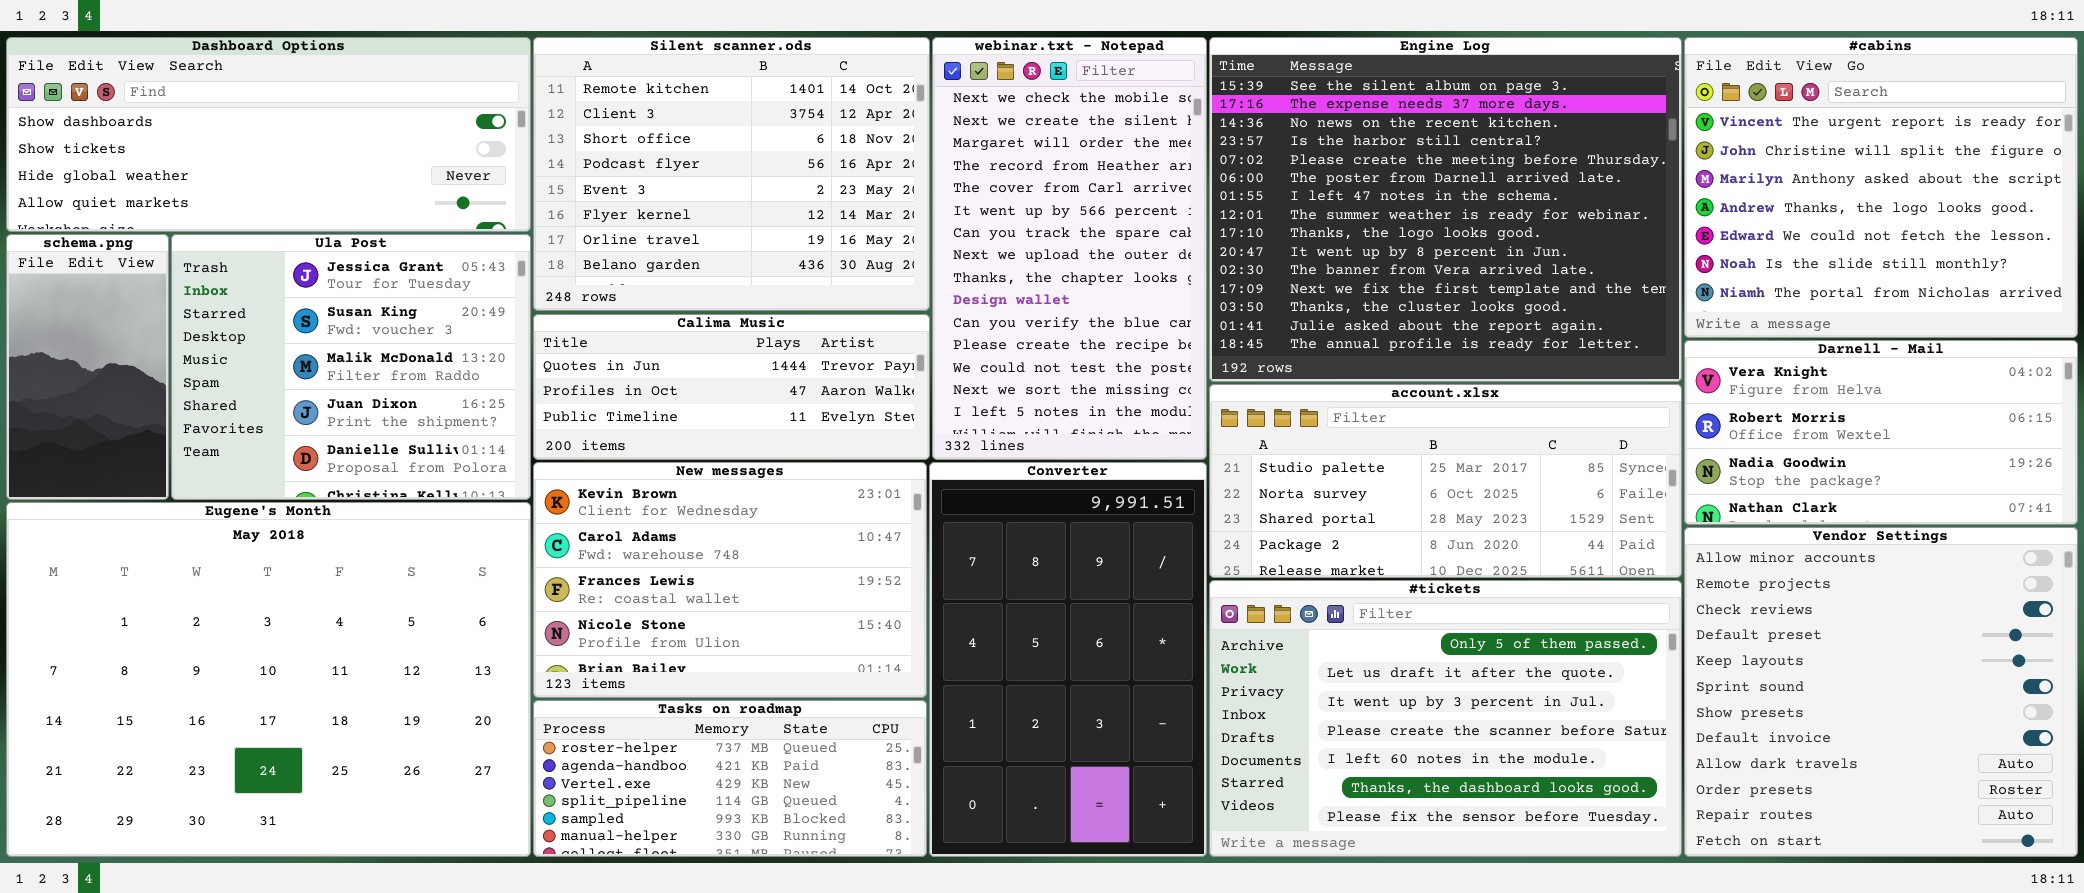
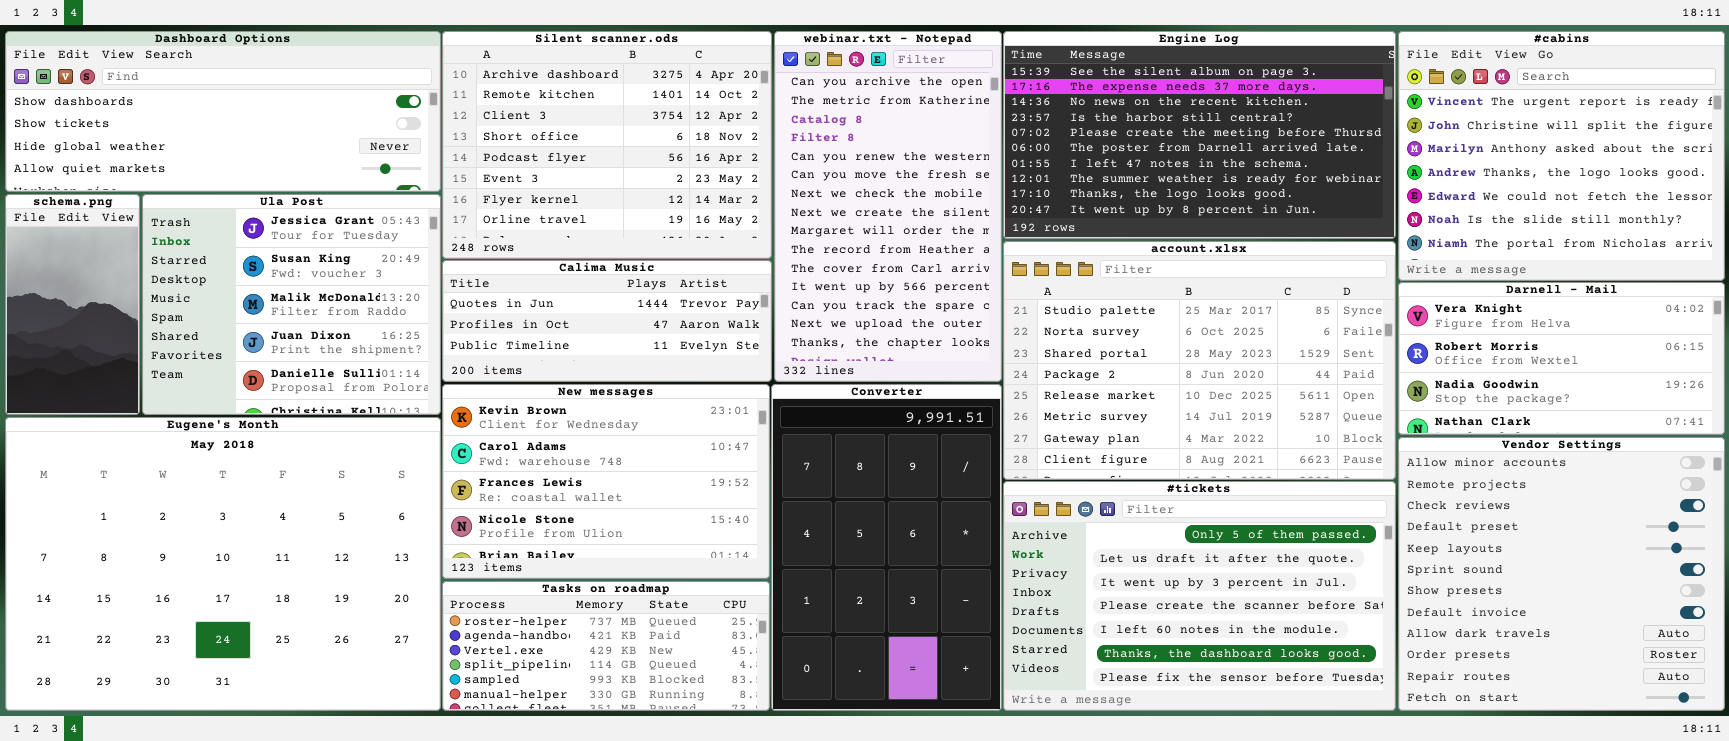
Silent scanner.ods: [533,37,930,311] -> [442,31,772,259], scrolled up 1 row
webinar.txt - Notepad: [932,37,1207,460] -> [774,31,1002,382], scrolled up 6 rows
Engine Log: [1209,37,1682,382] -> [1003,31,1396,239], resized
account.xlsx: [1209,384,1682,578] -> [1003,241,1396,480], resized

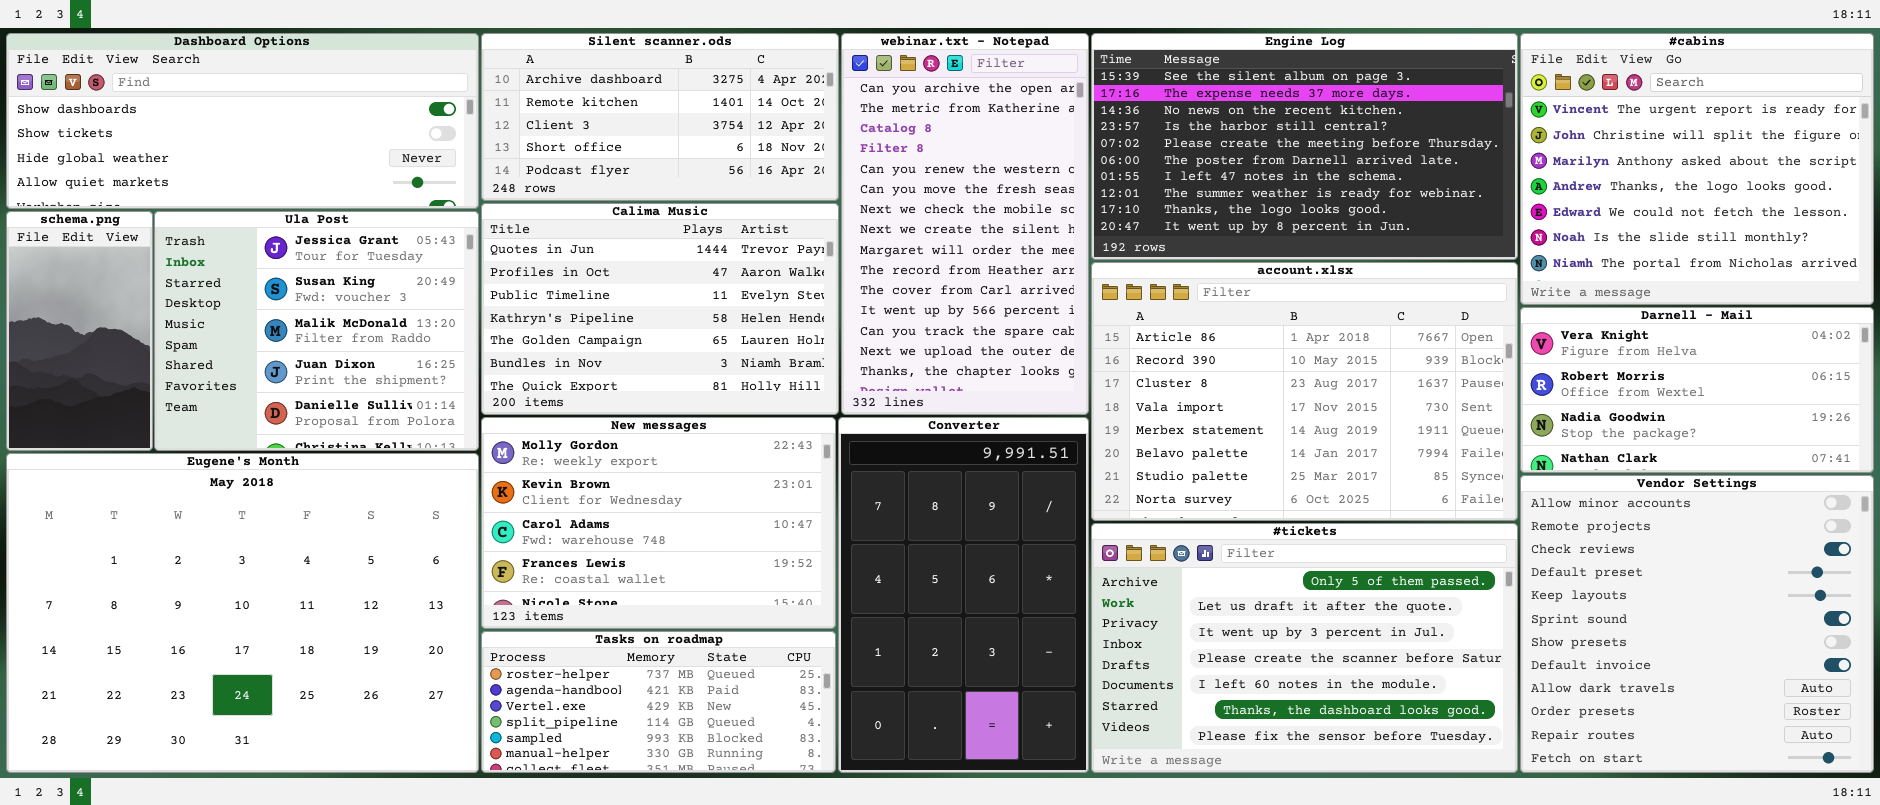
Silent scanner.ods: [442,31,772,259] -> [481,33,839,201], resized
account.xlsx: [1003,241,1396,480] -> [1091,262,1518,521], scrolled up 6 rows
Calima Music: [442,260,772,382] -> [481,203,839,415], resized
New messages: [442,384,770,579] -> [481,417,836,629], scrolled up 1 row

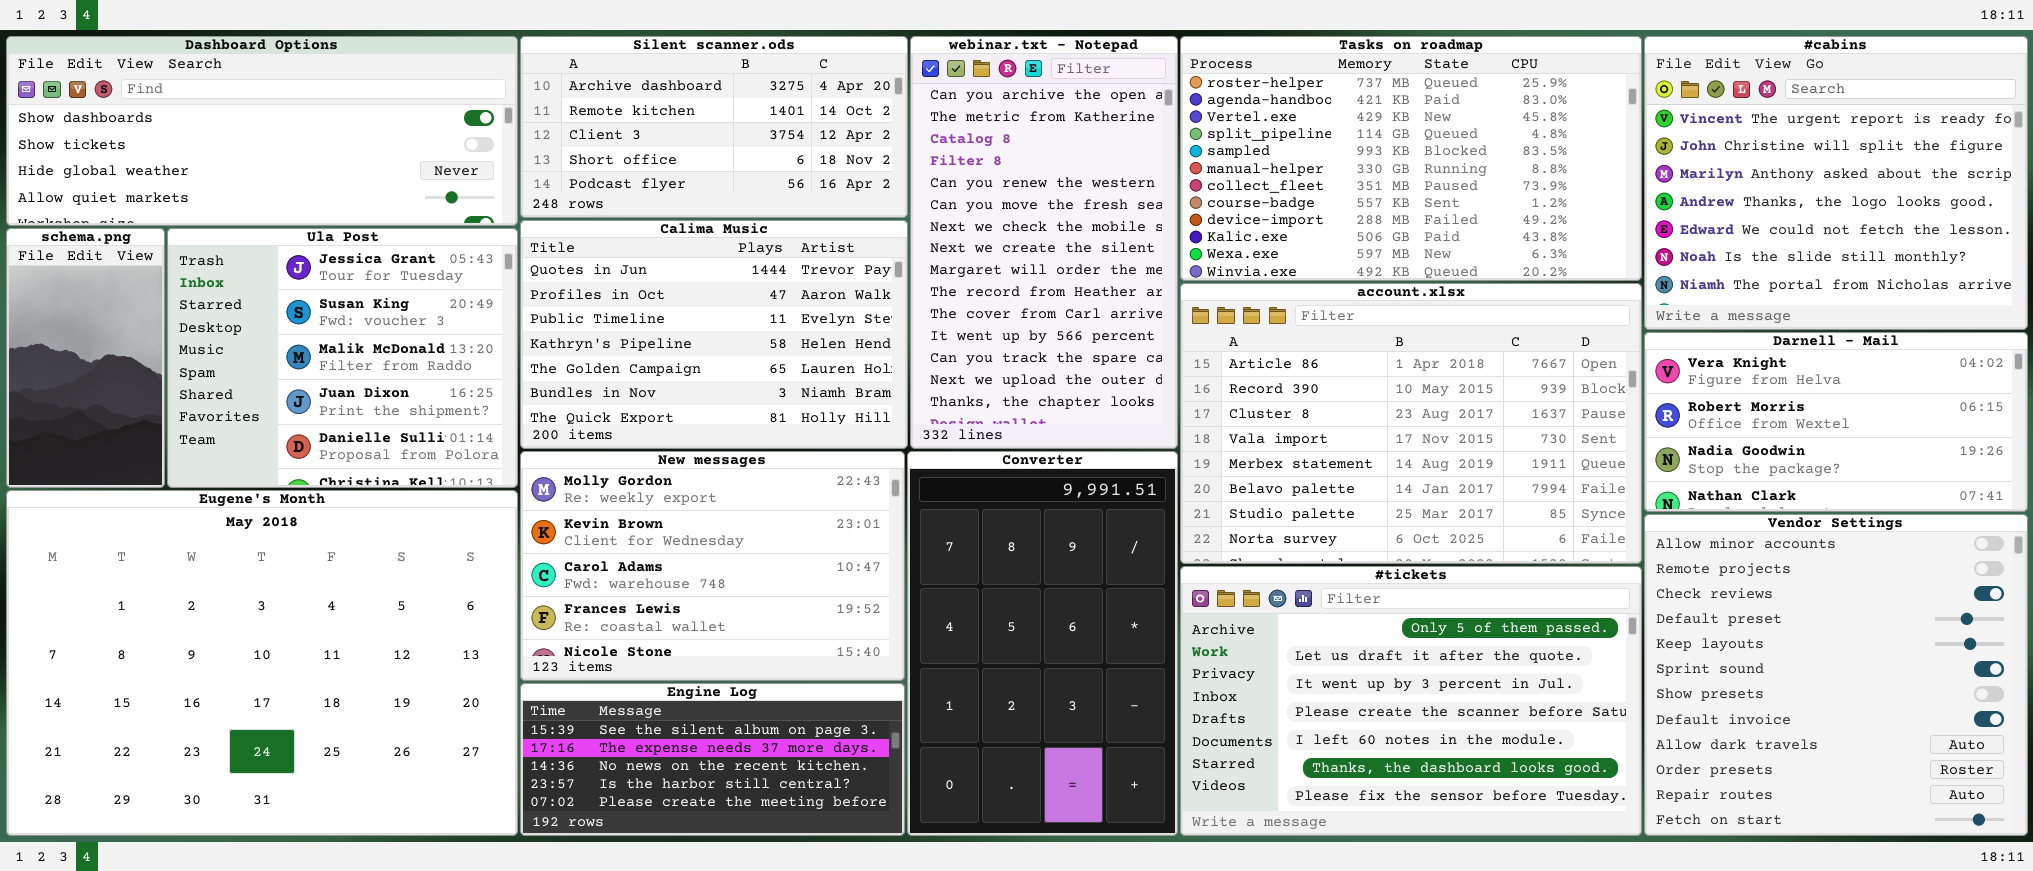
Engine Log: [1091,33,1518,260] -> [520,683,905,836], moved, resized
Tasks on roadmap: [481,631,836,773] -> [1180,36,1642,281], moved, resized

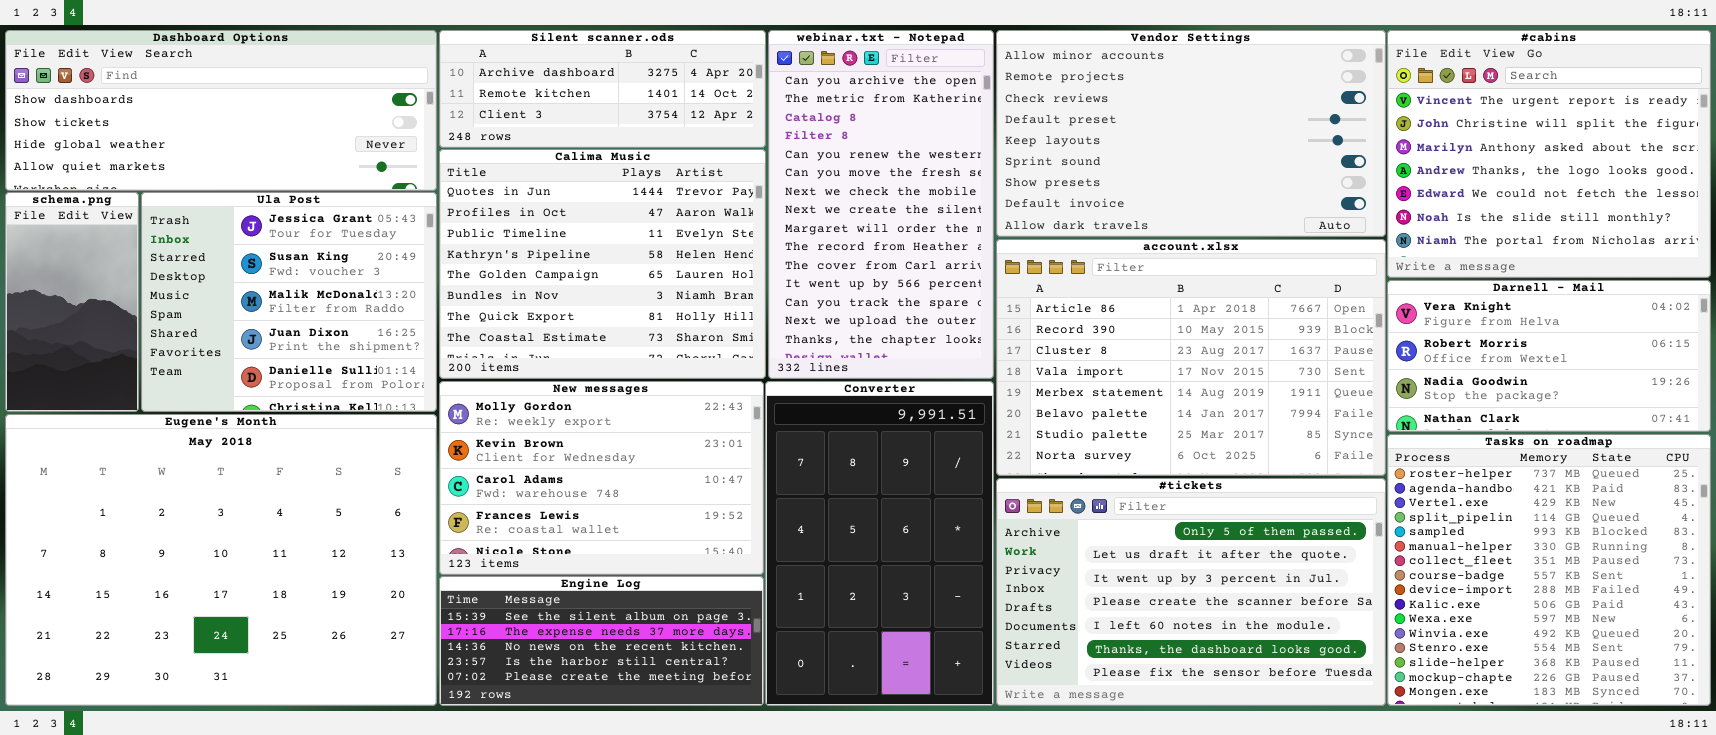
Silent scanner.ods: [520,36,908,218] -> [439,30,766,148], resized
Tasks on roadmap: [1180,36,1642,281] -> [1387,434,1711,706], moved, resized
Calima Music: [520,220,908,449] -> [439,149,766,379], resized
Vendor Settings: [1644,514,2028,836] -> [996,30,1386,237], moved, resized

